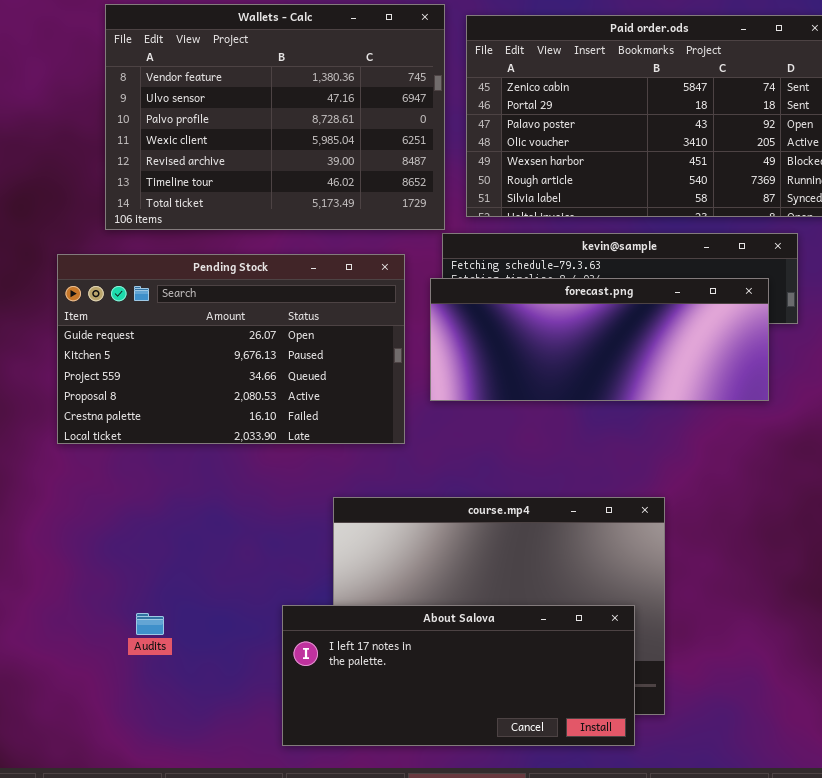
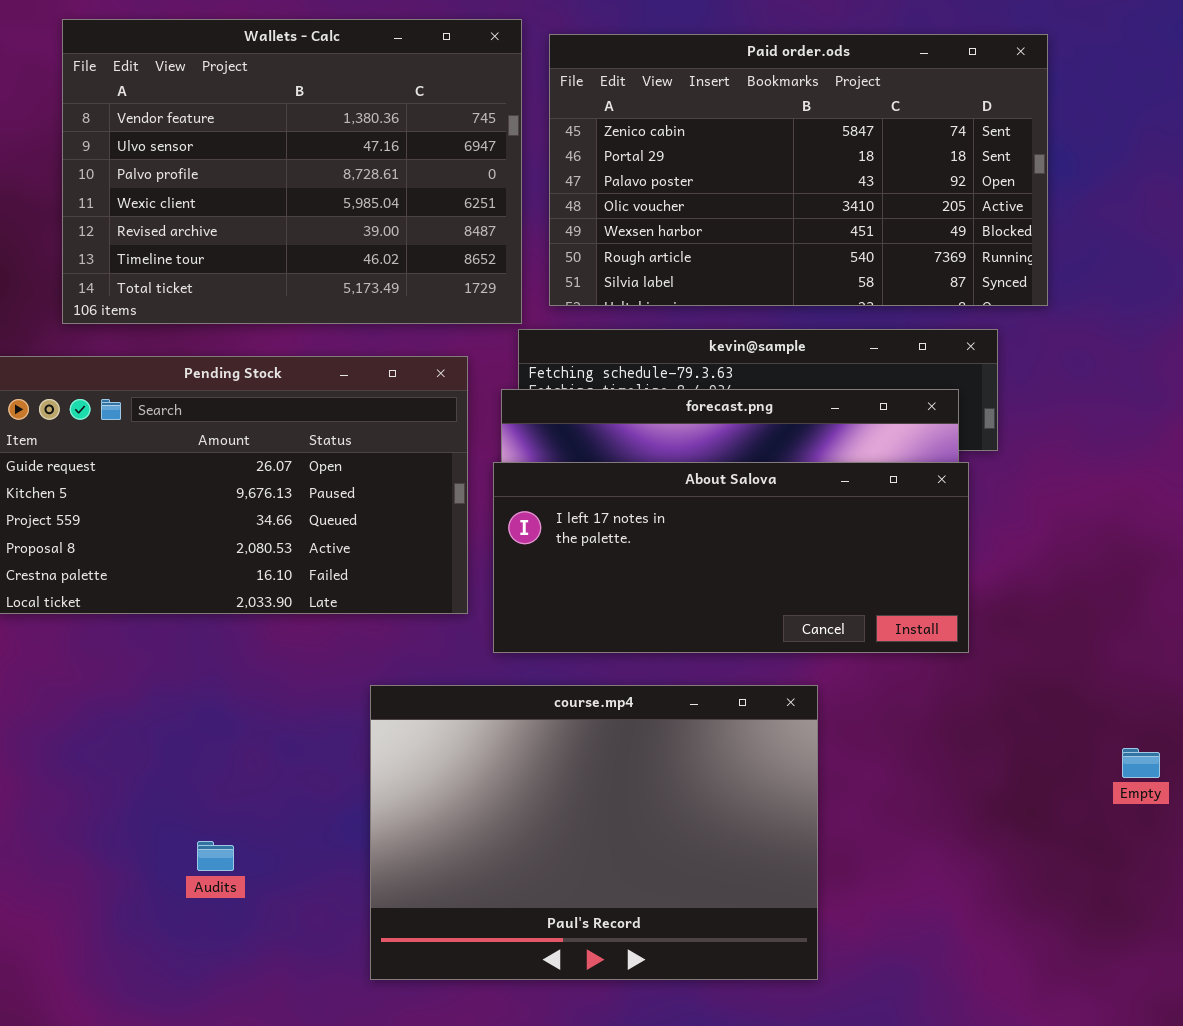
About Salova: [282,605,635,746] -> [493,462,969,653], moved
Audits: [136,613,164,635] -> [197,841,234,871], moved

